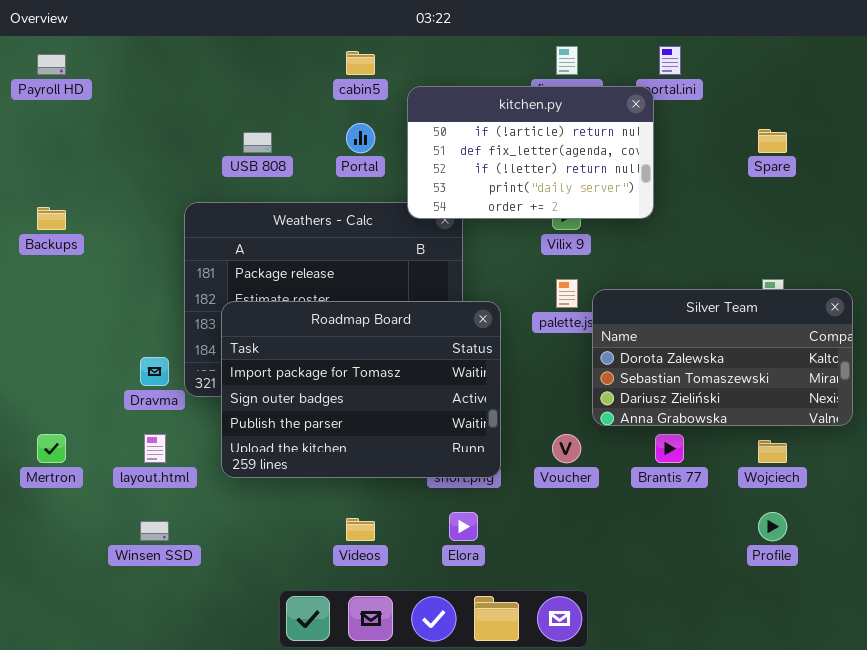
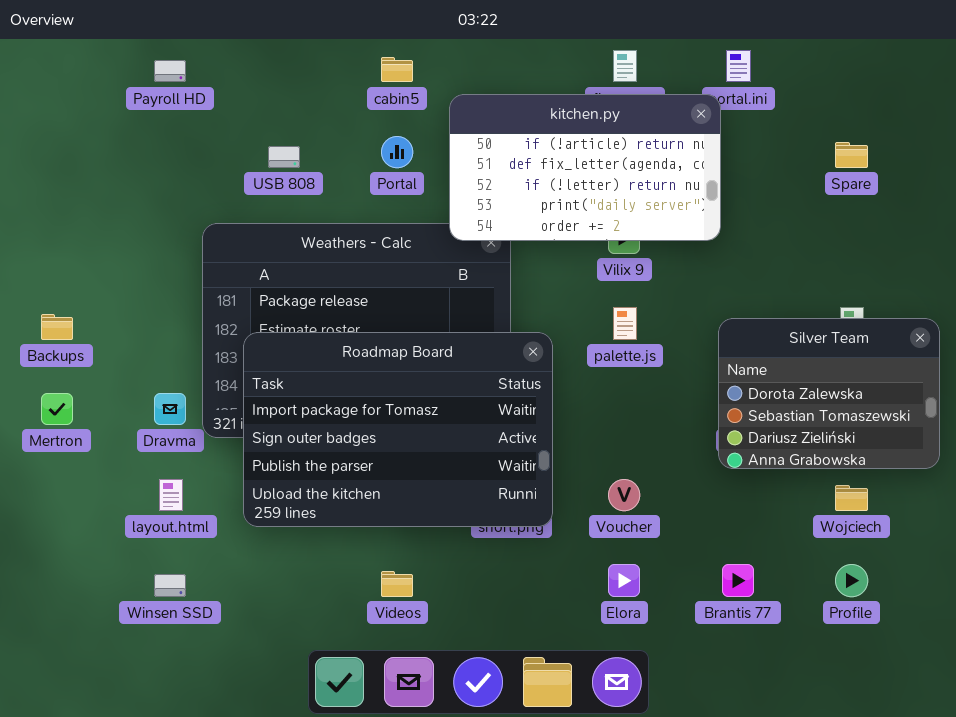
Payroll HD: [37,54,66,75] -> [154,60,186,82], moved
Backups: [37,207,66,230] -> [41,314,73,340], moved
Silver Team: [592,289,853,426] -> [718,318,940,469], resized
Mertron: [37,434,66,463] -> [41,393,73,425], moved
Brantis 77: [655,434,684,463] -> [722,564,754,597], moved
Elora: [449,512,478,541] -> [608,564,640,597], moved

